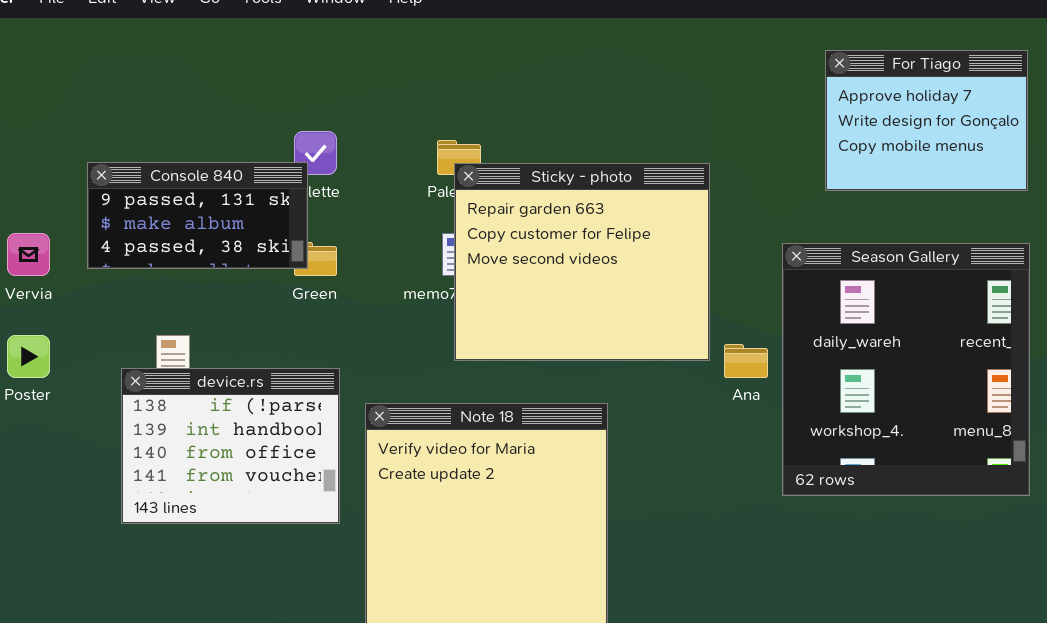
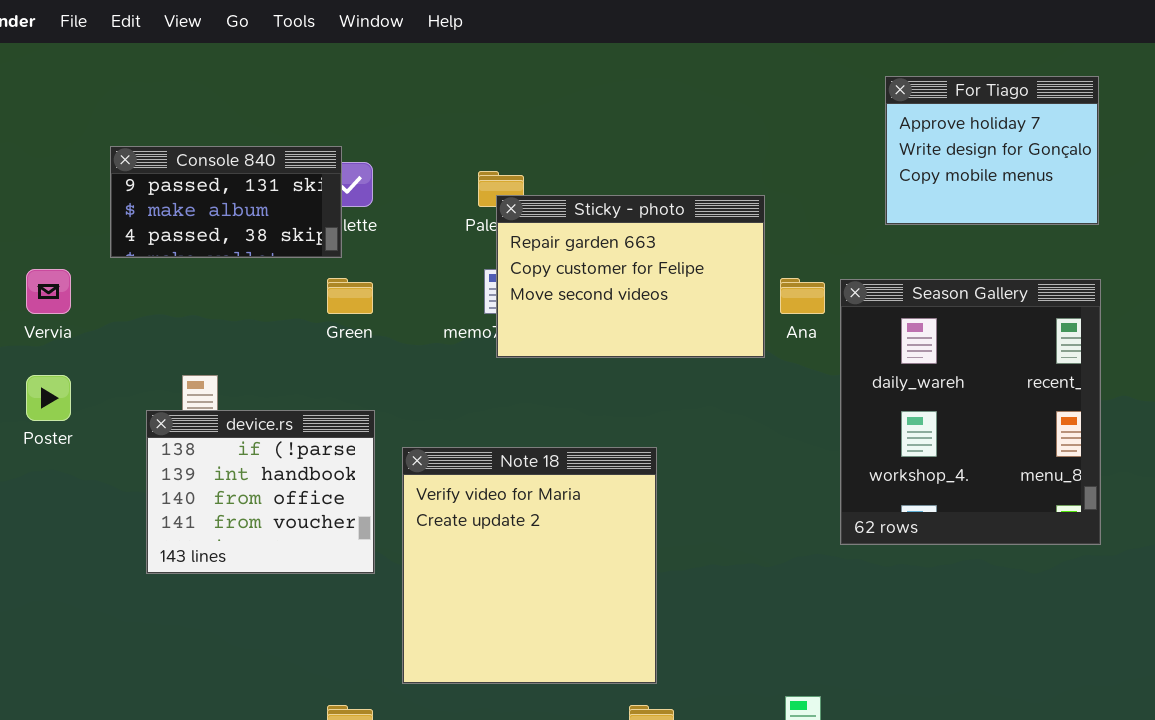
Console 840: [87,162,308,269] -> [110,146,342,258], moved
Sticky - photo: [454,163,710,361] -> [496,195,765,358], resized
Ana: [724,344,768,378] -> [780,278,825,314], moved

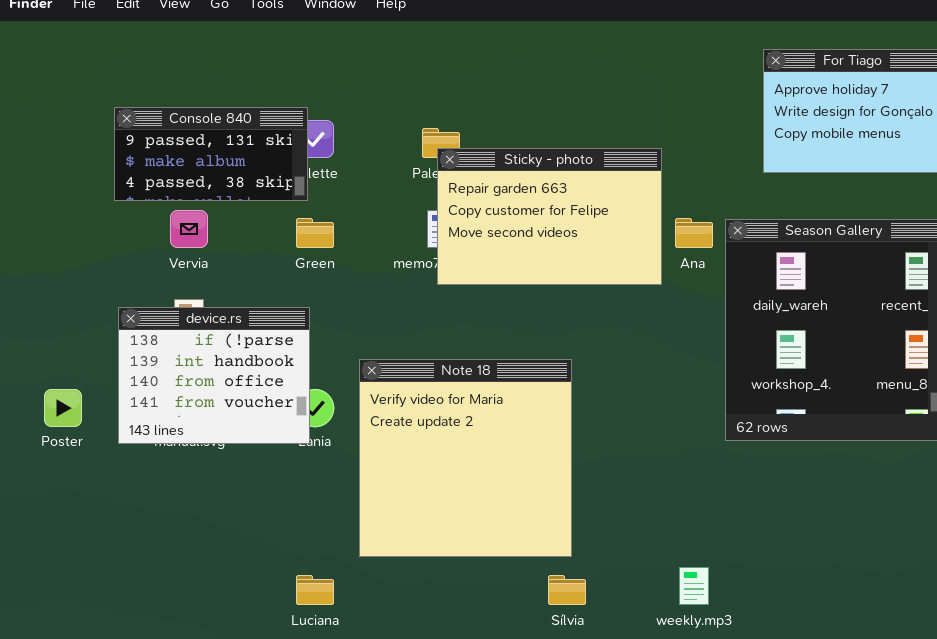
Vervia: [26,269,71,314] -> [170,210,208,248], moved
Poster: [26,375,71,421] -> [44,389,82,427], moved
device.rs: [146,410,375,574] -> [118,307,310,444], moved

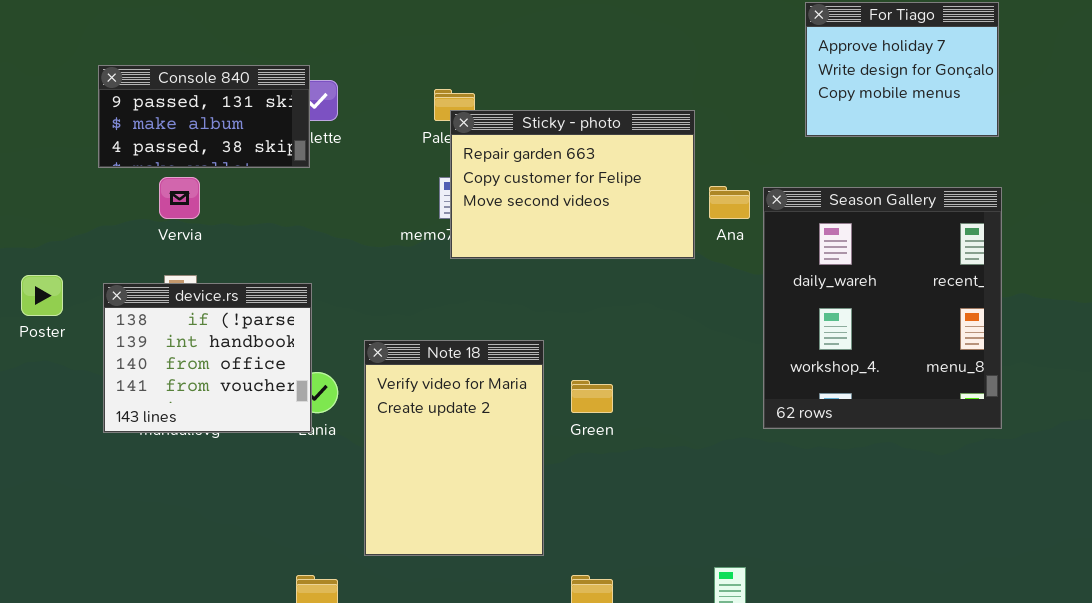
Green: [296,218,334,248] -> [571,380,613,413], moved
Note 18: [359,359,572,557] -> [364,340,544,556], resized
Poster: [44,389,82,427] -> [21,275,63,316], moved

